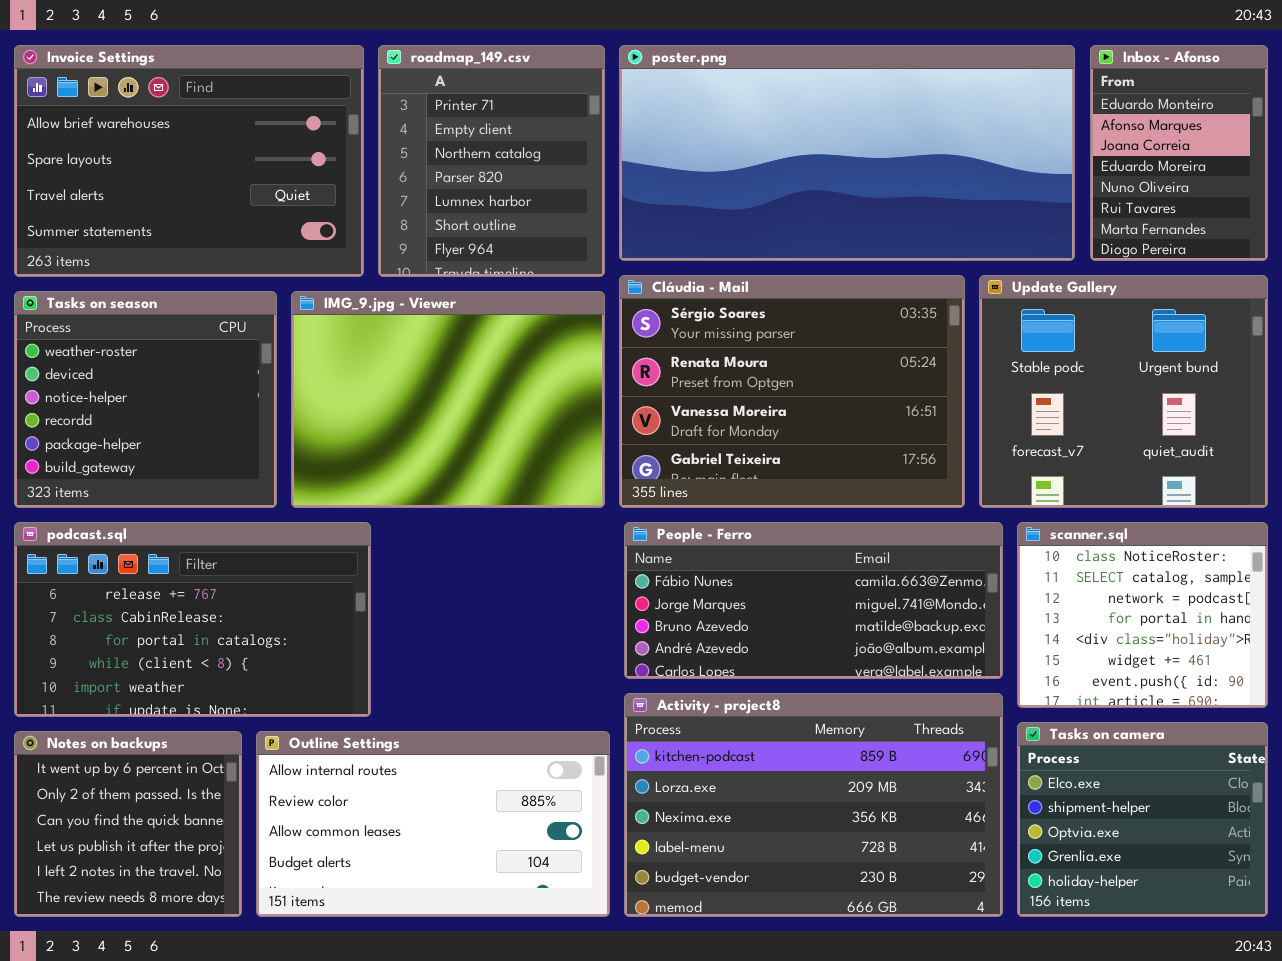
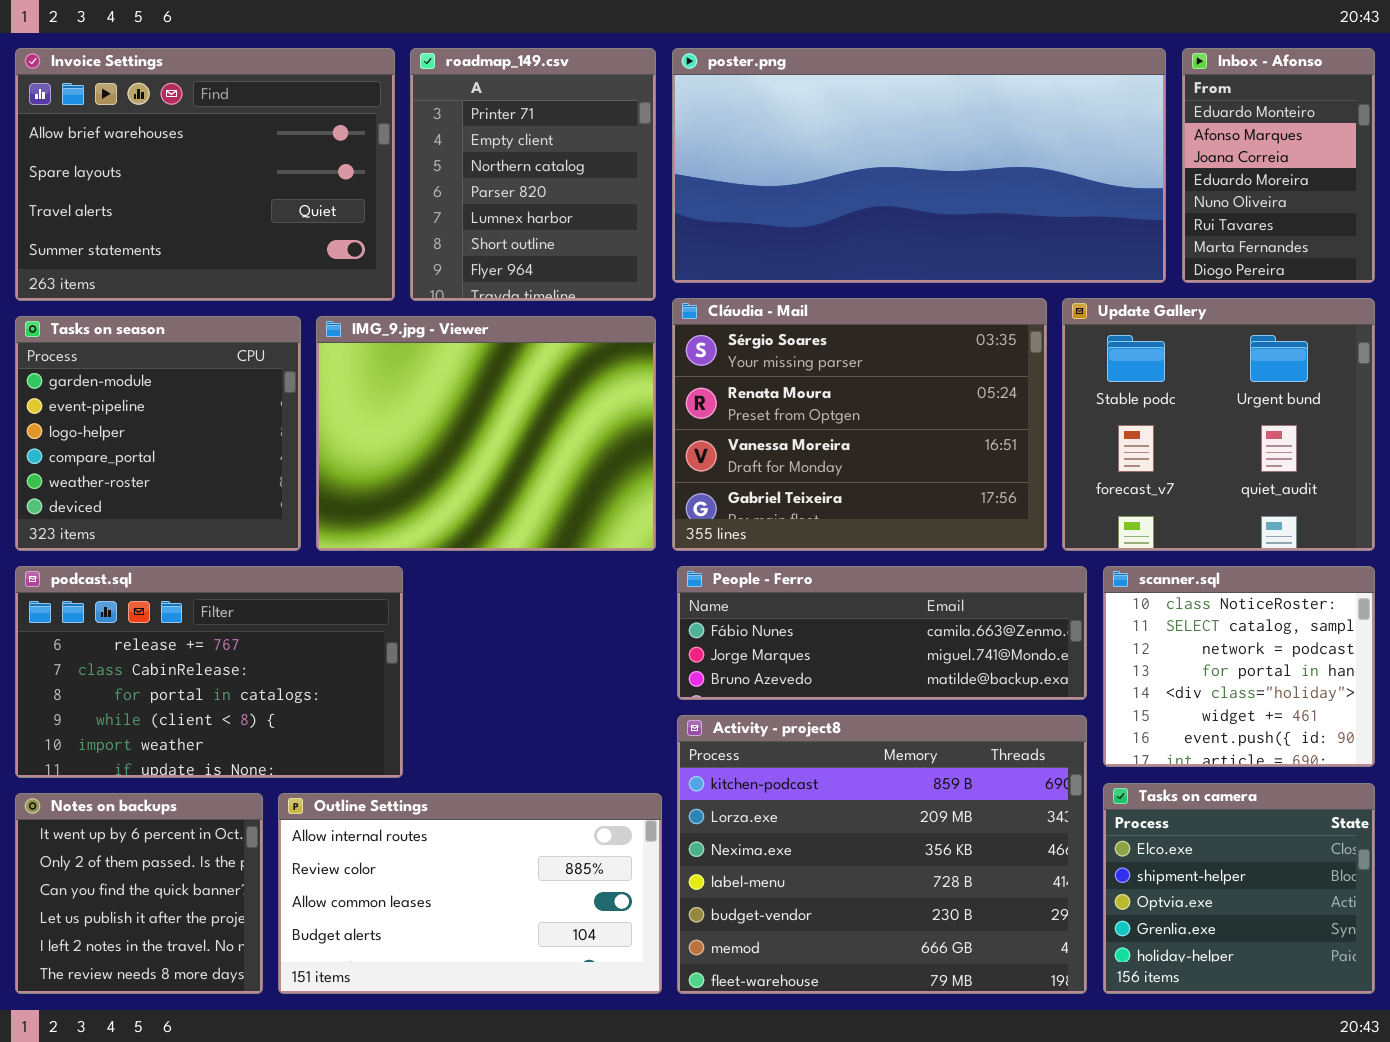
Tasks on season: [14,291,277,508] -> [15,316,301,551], scrolled up 4 rows
People - Ferro: [624,522,1003,679] -> [677,566,1087,700], resized
Activity - project8: [624,693,1003,917] -> [677,715,1087,994], resized

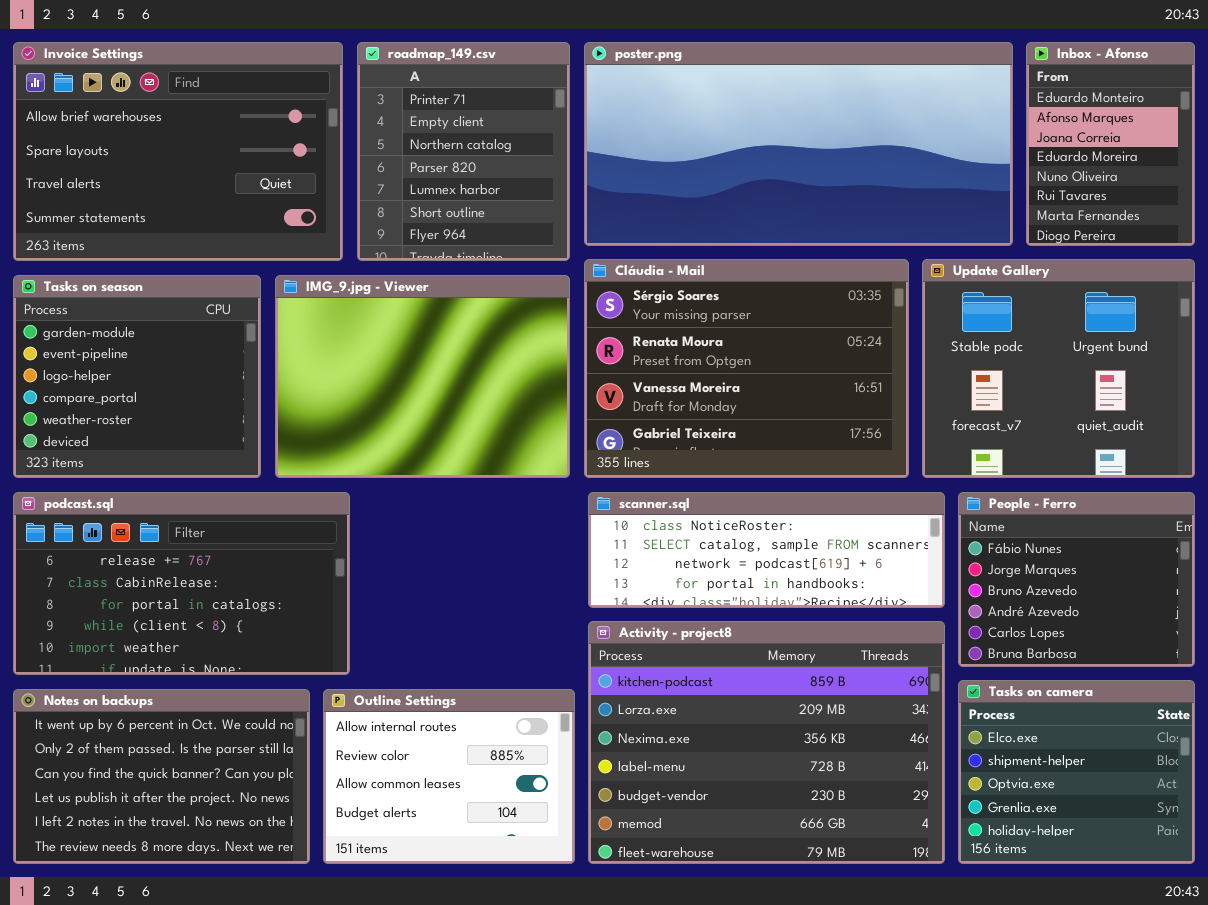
People - Ferro: [677,566,1087,700] -> [958,492,1195,667], moved, resized
scanner.sql: [1103,566,1375,767] -> [588,492,945,608], moved, resized
Notes on backups: [15,793,263,994] -> [13,689,310,864], resized
Outline Settings: [278,793,662,994] -> [323,689,575,864], resized

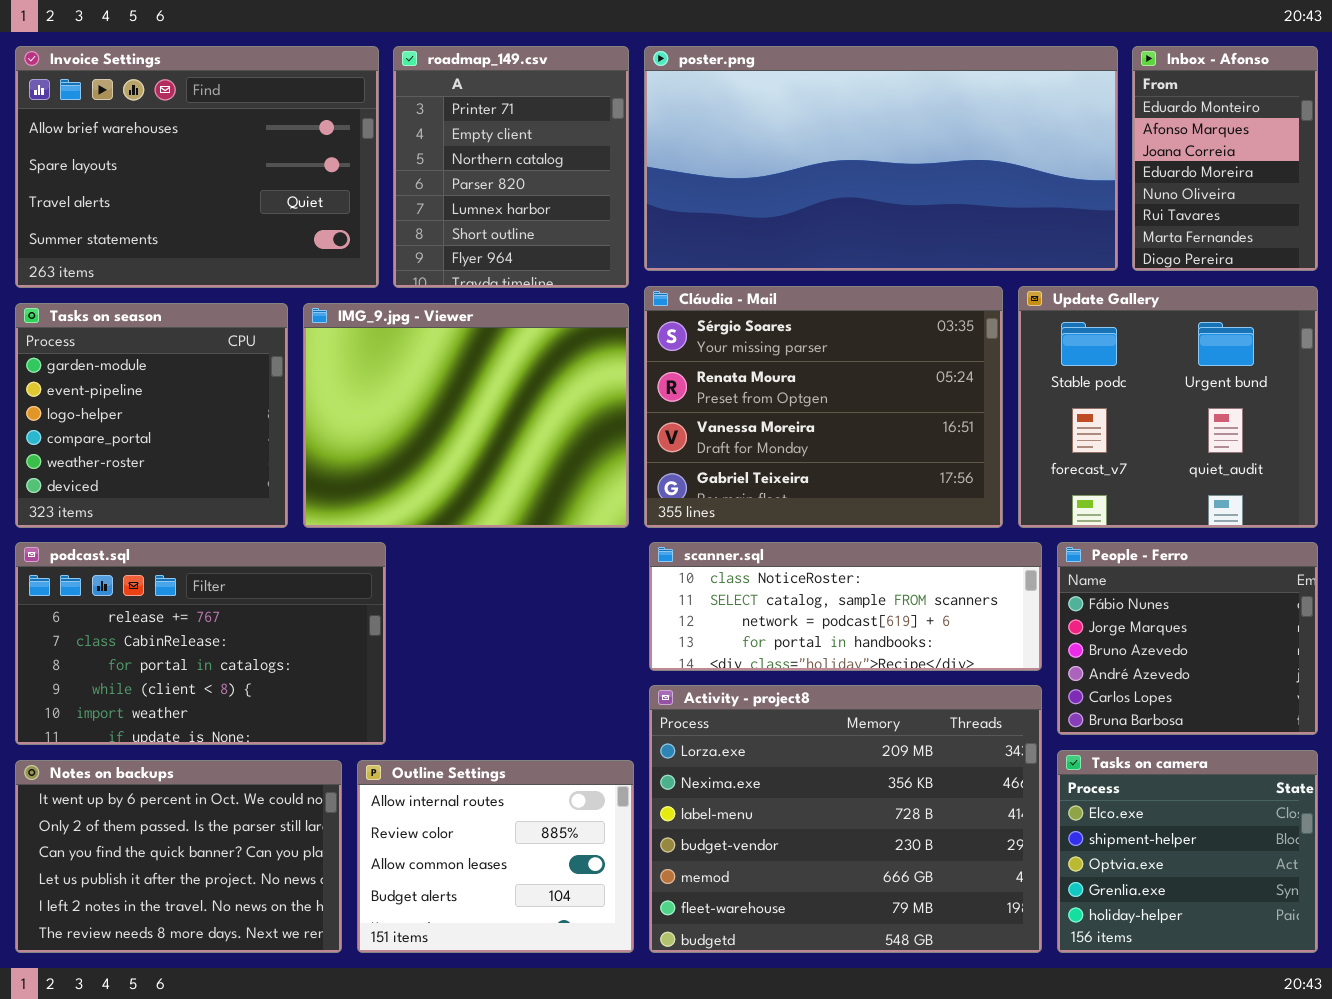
Activity - project8: [588,621,945,864] -> [649,685,1042,953], scrolled down 1 row

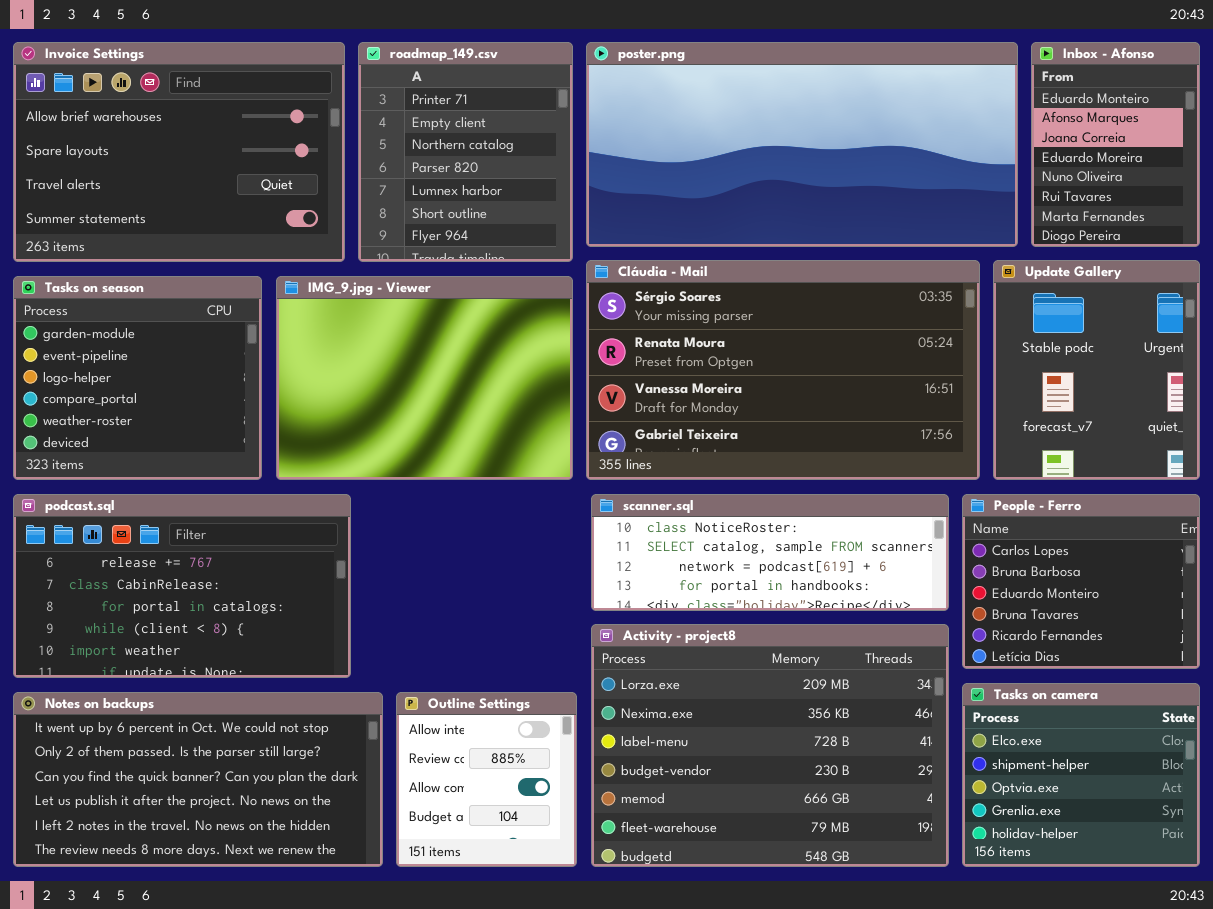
Cláudia - Mail: [644,286,1003,528] -> [586,260,980,480], resized
Update Gallery: [1018,286,1318,528] -> [993,260,1200,480], resized
People - Ferro: [1057,542,1318,735] -> [962,494,1200,669], scrolled down 4 rows
Notes on backups: [15,760,342,953] -> [13,692,383,867], resized
Outline Settings: [357,760,634,953] -> [396,692,577,867], resized

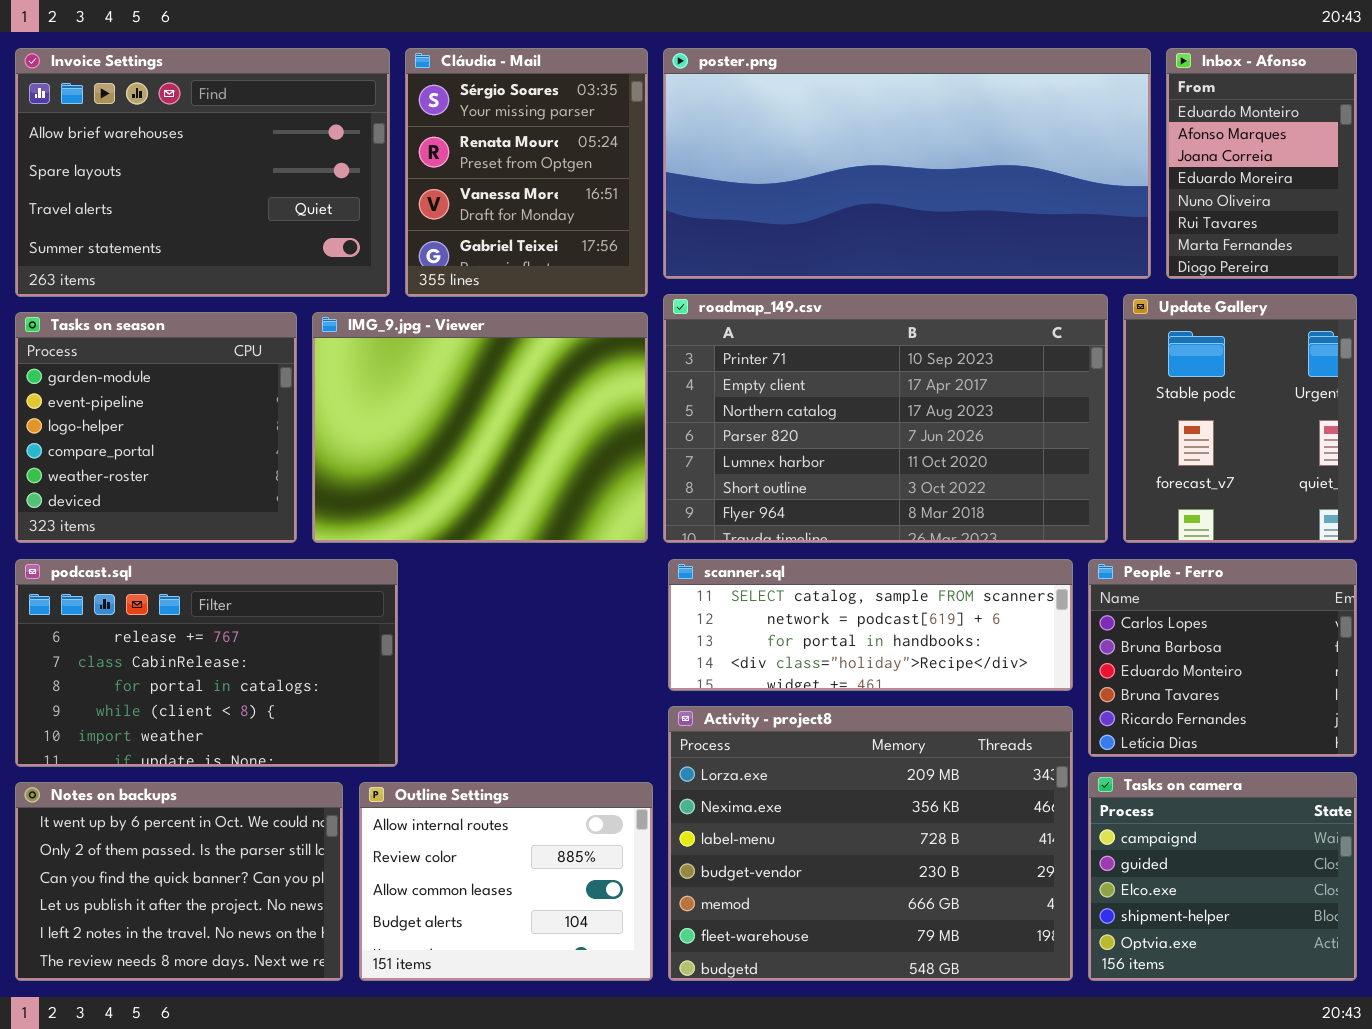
roadmap_149.csv: [358,42,573,262] -> [663,294,1108,543], moved, resized
Cláudia - Mail: [586,260,980,480] -> [405,48,648,297], moved, resized
scanner.sql: [591,494,949,611] -> [668,559,1073,691], scrolled down 1 row
Tasks on camera: [962,683,1200,867] -> [1088,772,1357,981], scrolled up 2 rows
Notes on backups: [13,692,383,867] -> [15,782,343,981], resized
Outline Settings: [396,692,577,867] -> [359,782,653,981], resized

